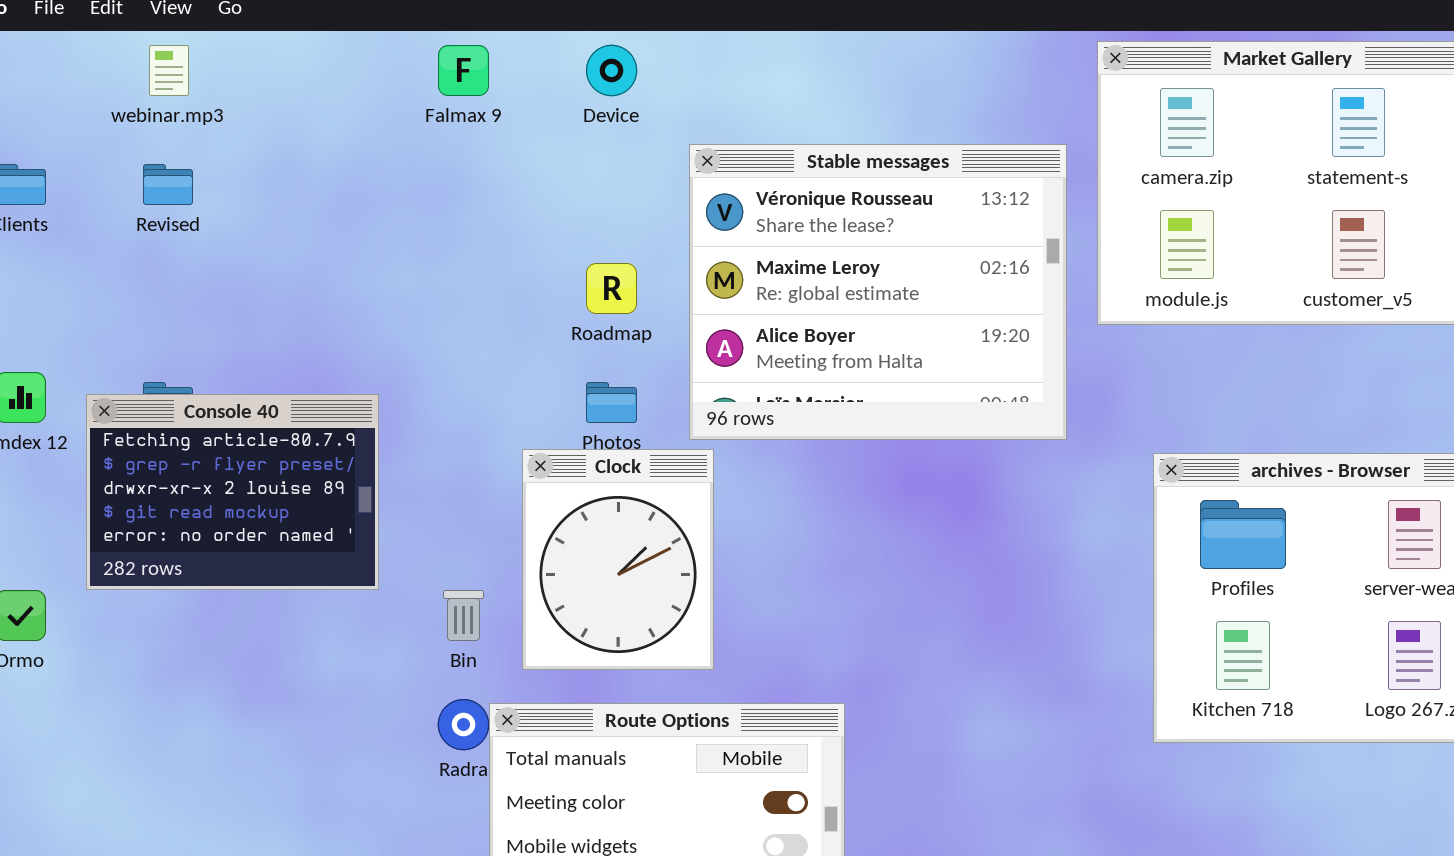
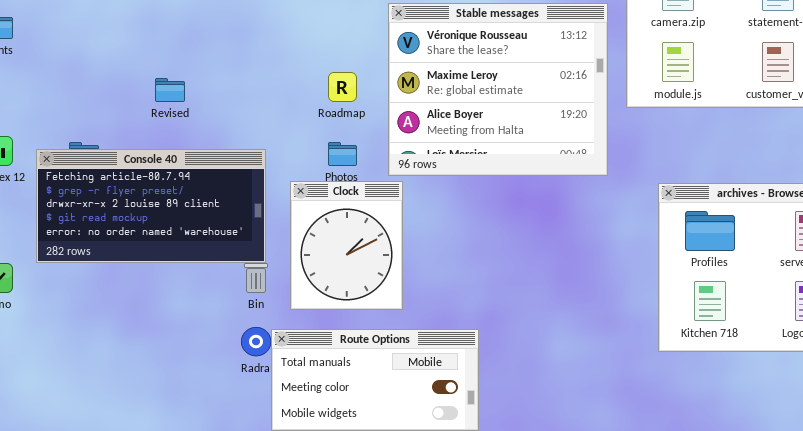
Revised: [143,164,193,205] -> [155,78,185,102], moved
Console 40: [86,394,379,590] -> [36,149,266,263], resized

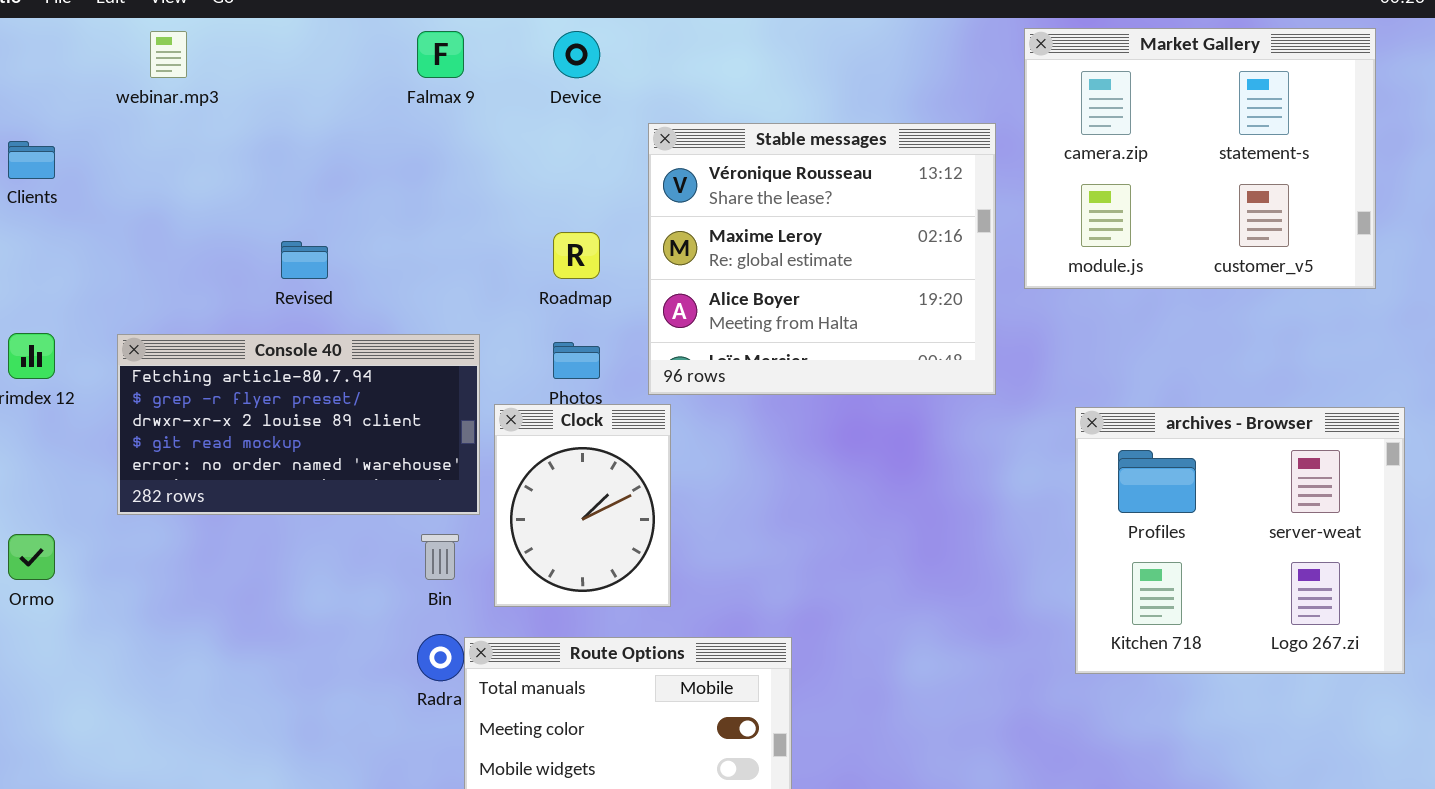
Console 40: [36,149,266,263] -> [117,334,480,515], moved

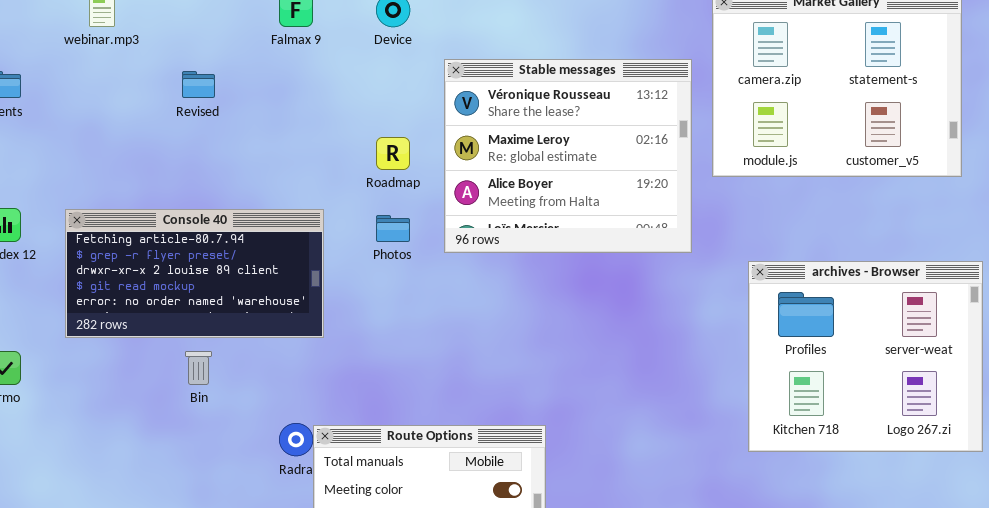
Revised: [281,241,328,279] -> [182,71,215,98], moved
Clock: [494,404,671,607] -> none, closed
Bin: [421,534,459,580] -> [185,351,212,385], moved

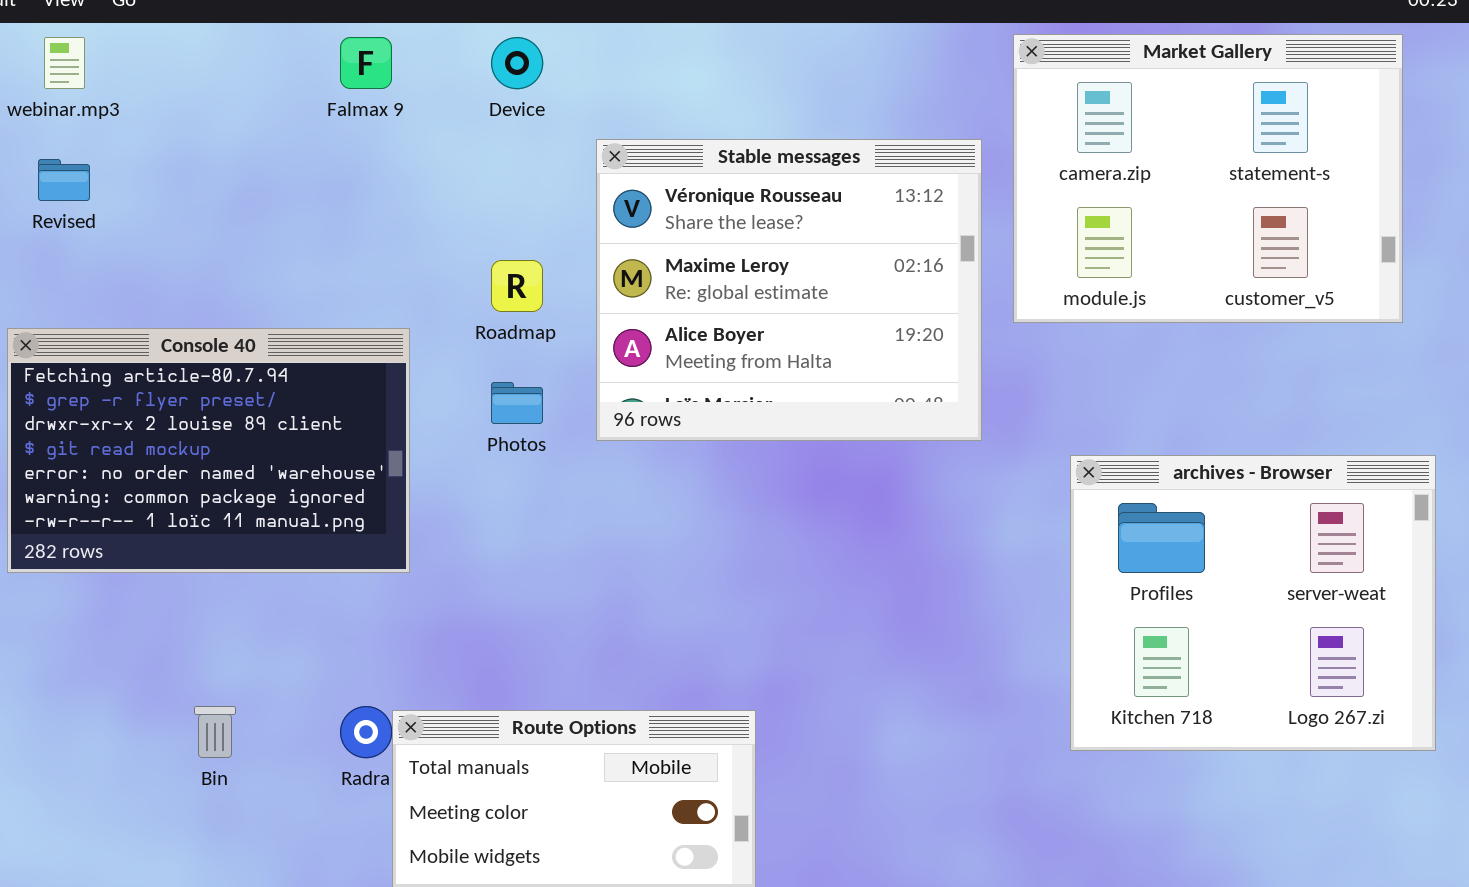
Revised: [182,71,215,98] -> [38,159,90,201], moved
Console 40: [65,209,324,338] -> [7,328,410,573], resized
Bin: [185,351,212,385] -> [194,706,236,758], moved

